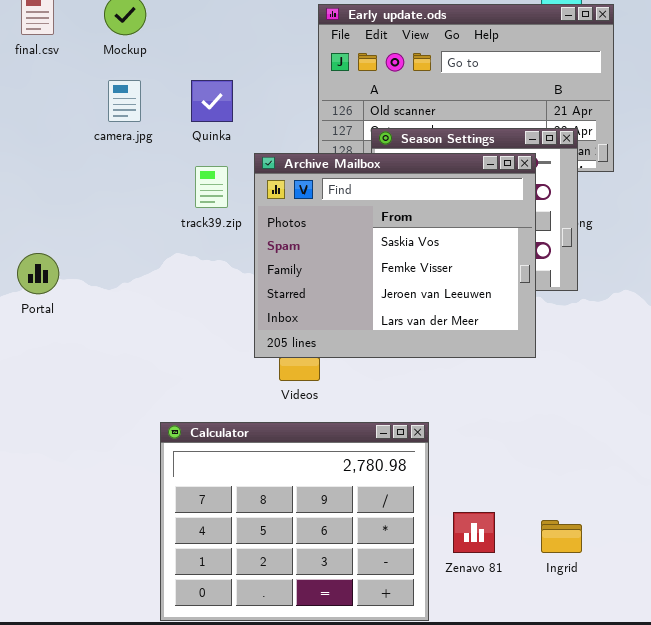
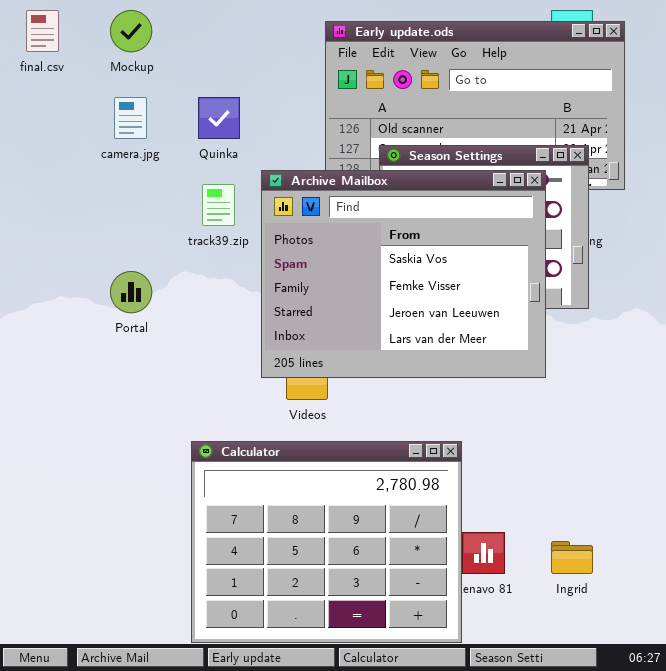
Portal: [17,253,59,294] -> [110,271,152,313], moved
Calculator: [160,422,429,621] -> [191,441,462,643], moved

